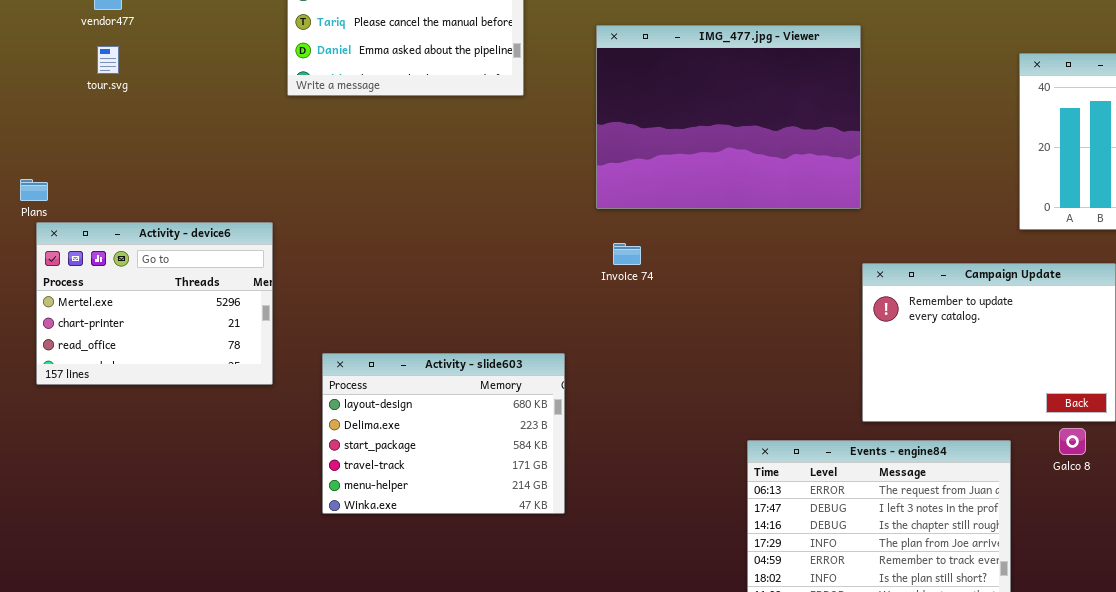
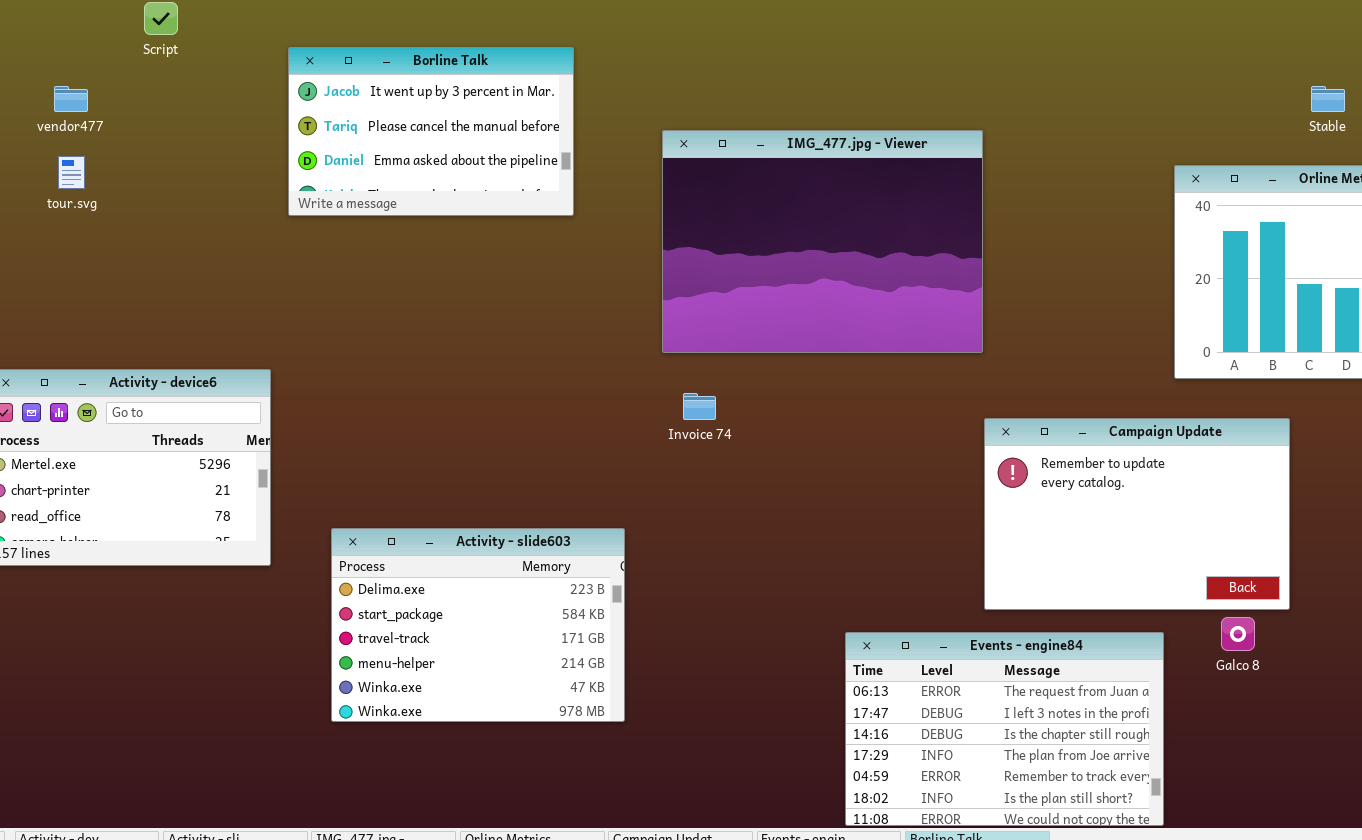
Activity - slide603: [322,353,565,514] -> [331,528,625,722], scrolled down 1 row

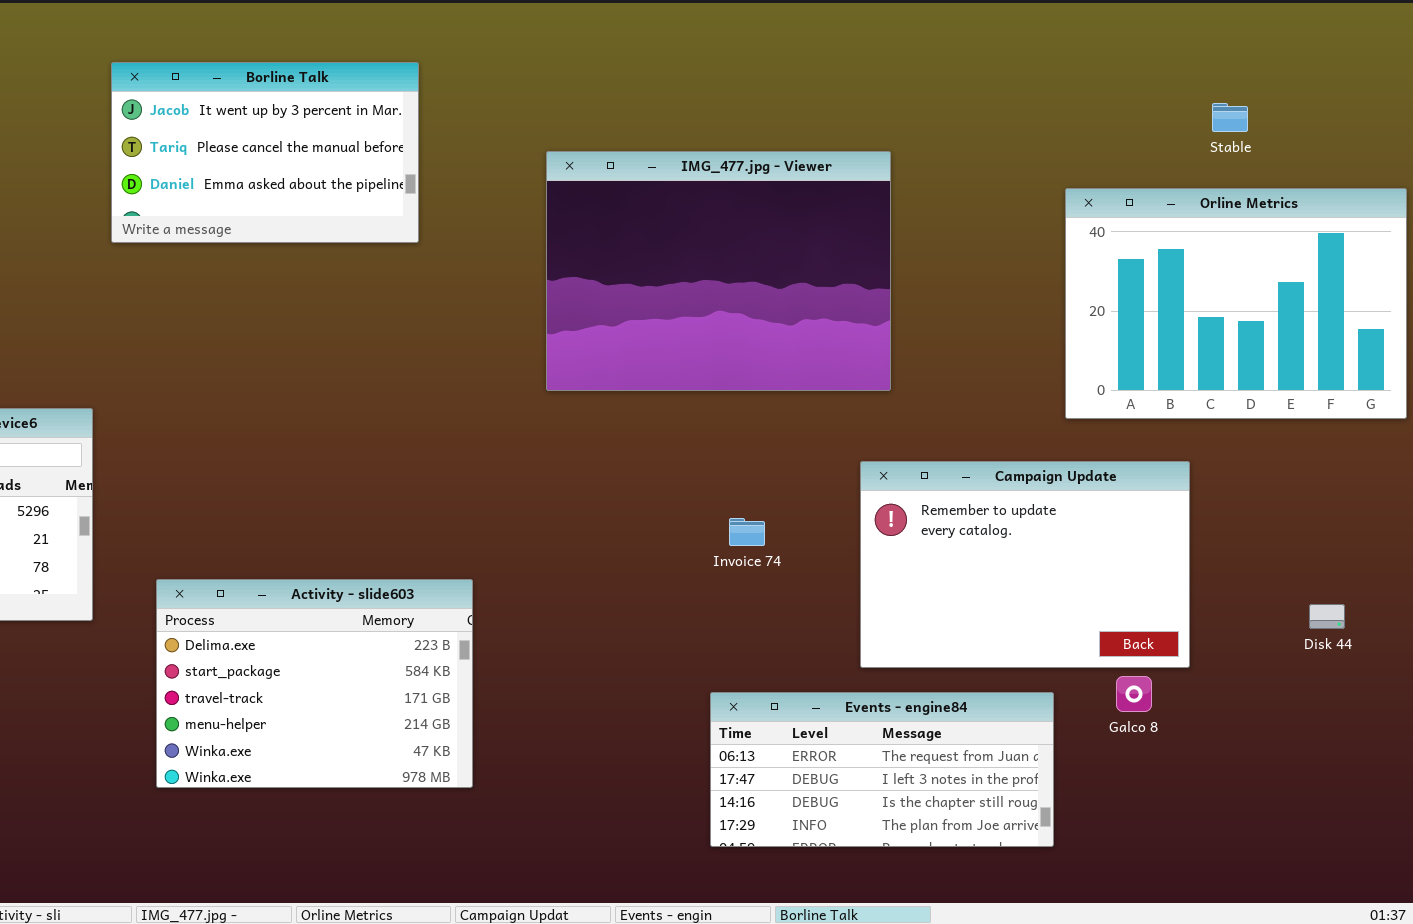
IMG_477.jpg - Viewer: [662,130,983,353] -> [546,151,891,391], moved
Invoice 74: [683,393,716,420] -> [729,518,765,546], moved
Events - engine84: [845,632,1164,826] -> [710,692,1054,847], resized

